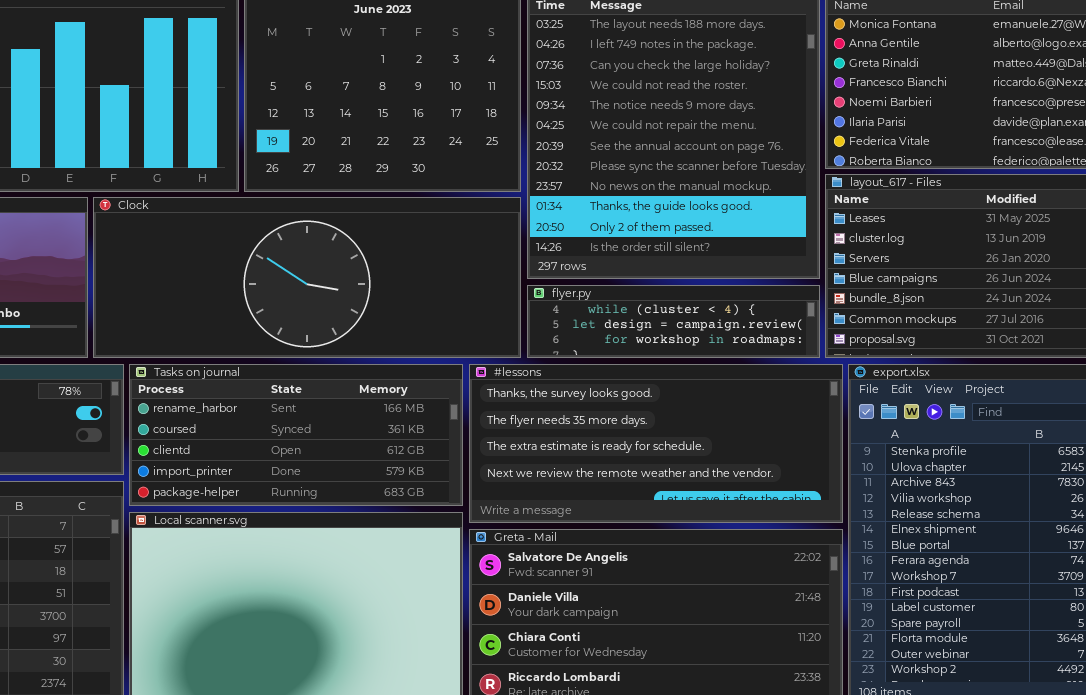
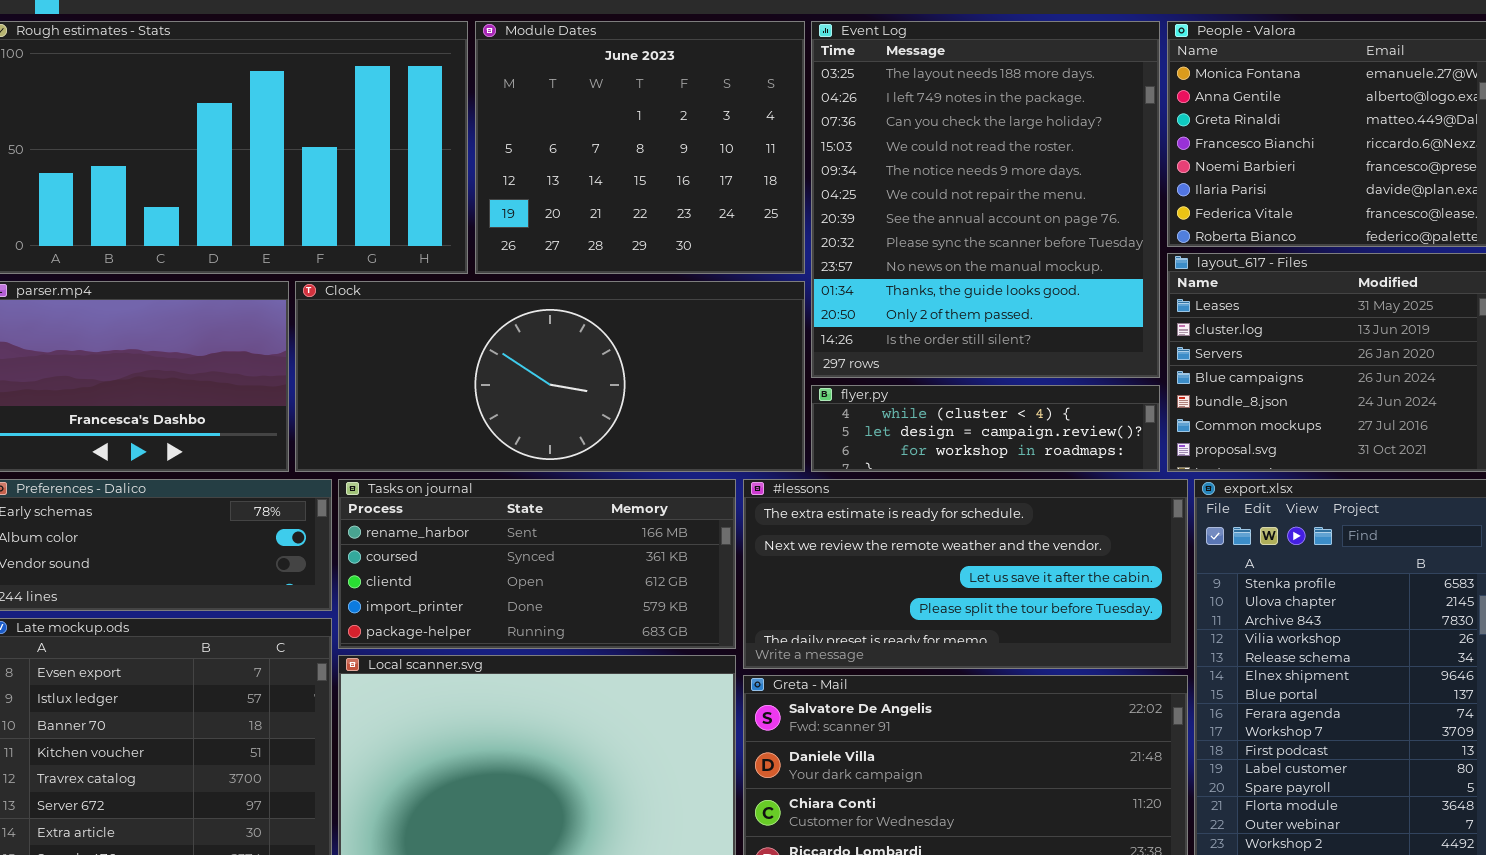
#lessons: [469,364,843,523] -> [743,479,1188,669], scrolled down 2 rows

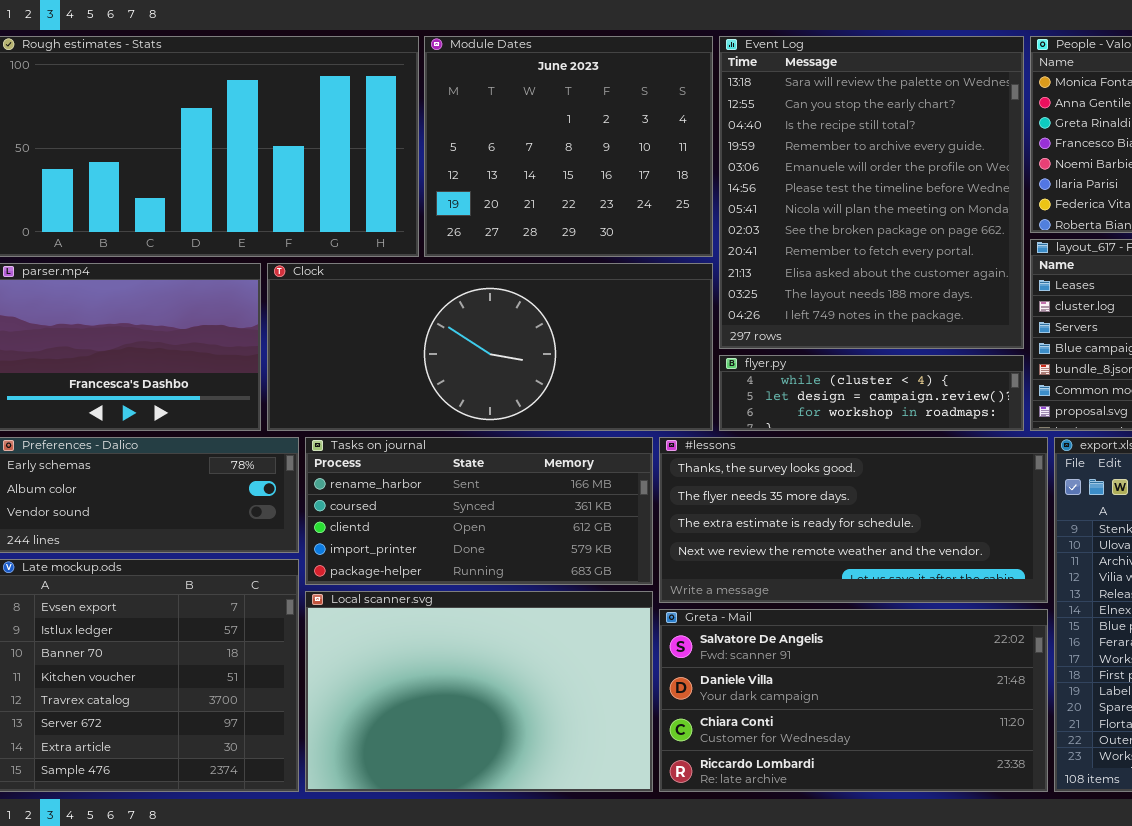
Event Log: [811,21,1160,378] -> [719,36,1024,349], scrolled up 10 rows
#lessons: [743,479,1188,669] -> [659,437,1048,603], scrolled up 2 rows

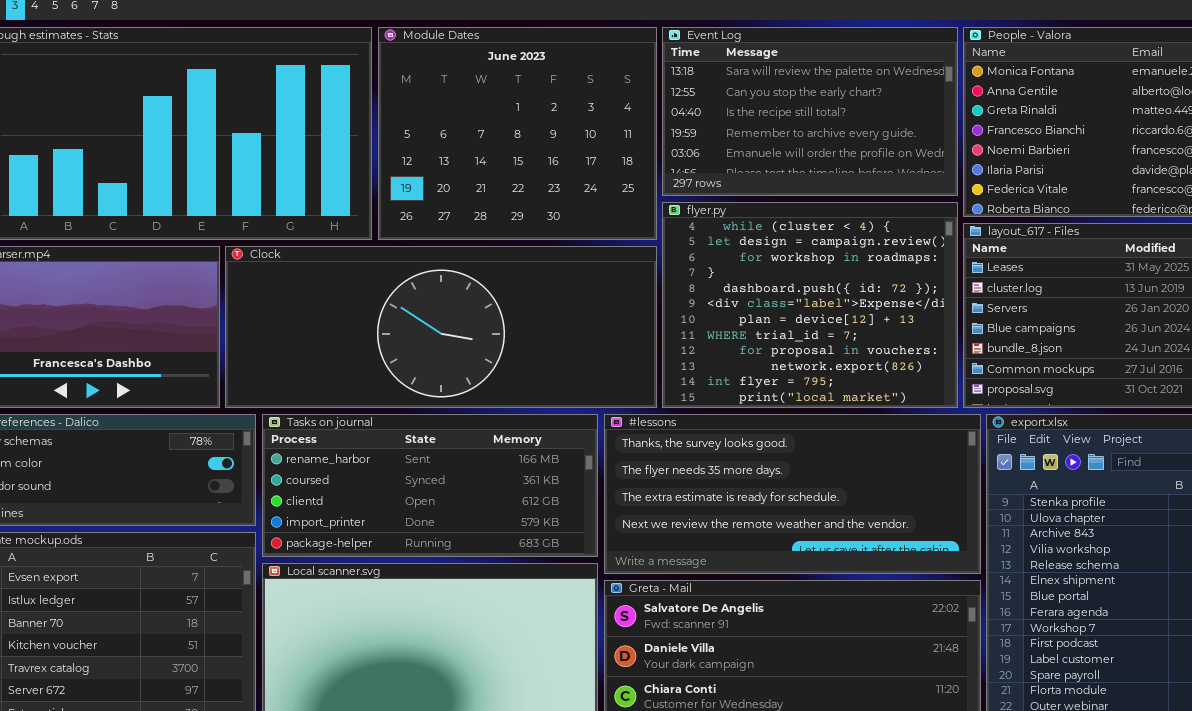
Event Log: [719,36,1024,349] -> [662,27,958,196], resized
flyer.py: [719,355,1024,431] -> [662,202,958,408], resized

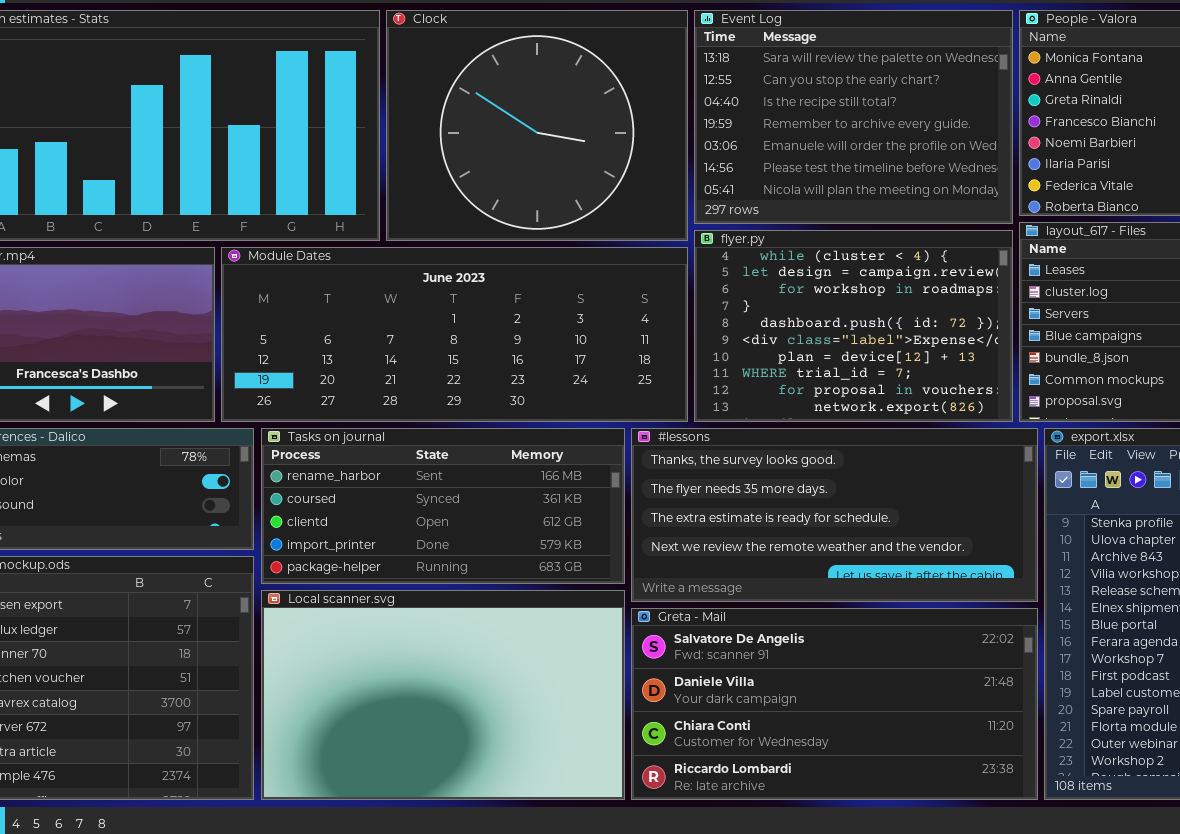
Module Dates: [378,27,657,240] -> [221,247,688,422], moved, resized
Event Log: [662,27,958,196] -> [694,10,1013,224], resized
flyer.py: [662,202,958,408] -> [694,230,1013,422], resized
Clock: [225,246,657,408] -> [386,10,688,241], moved, resized

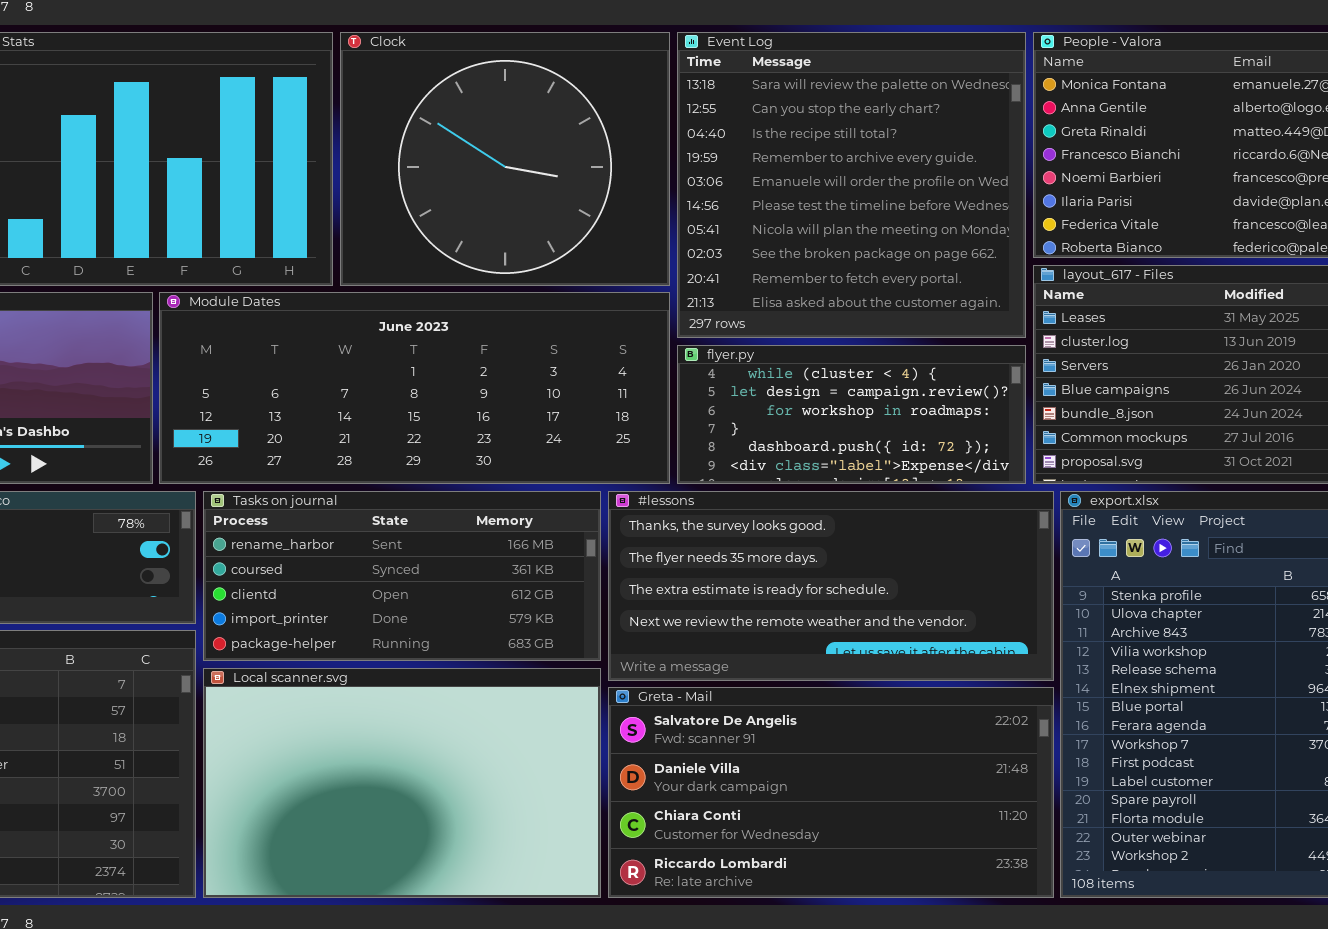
Event Log: [694,10,1013,224] -> [677,32,1026,338], resized
flyer.py: [694,230,1013,422] -> [677,345,1026,484], resized

